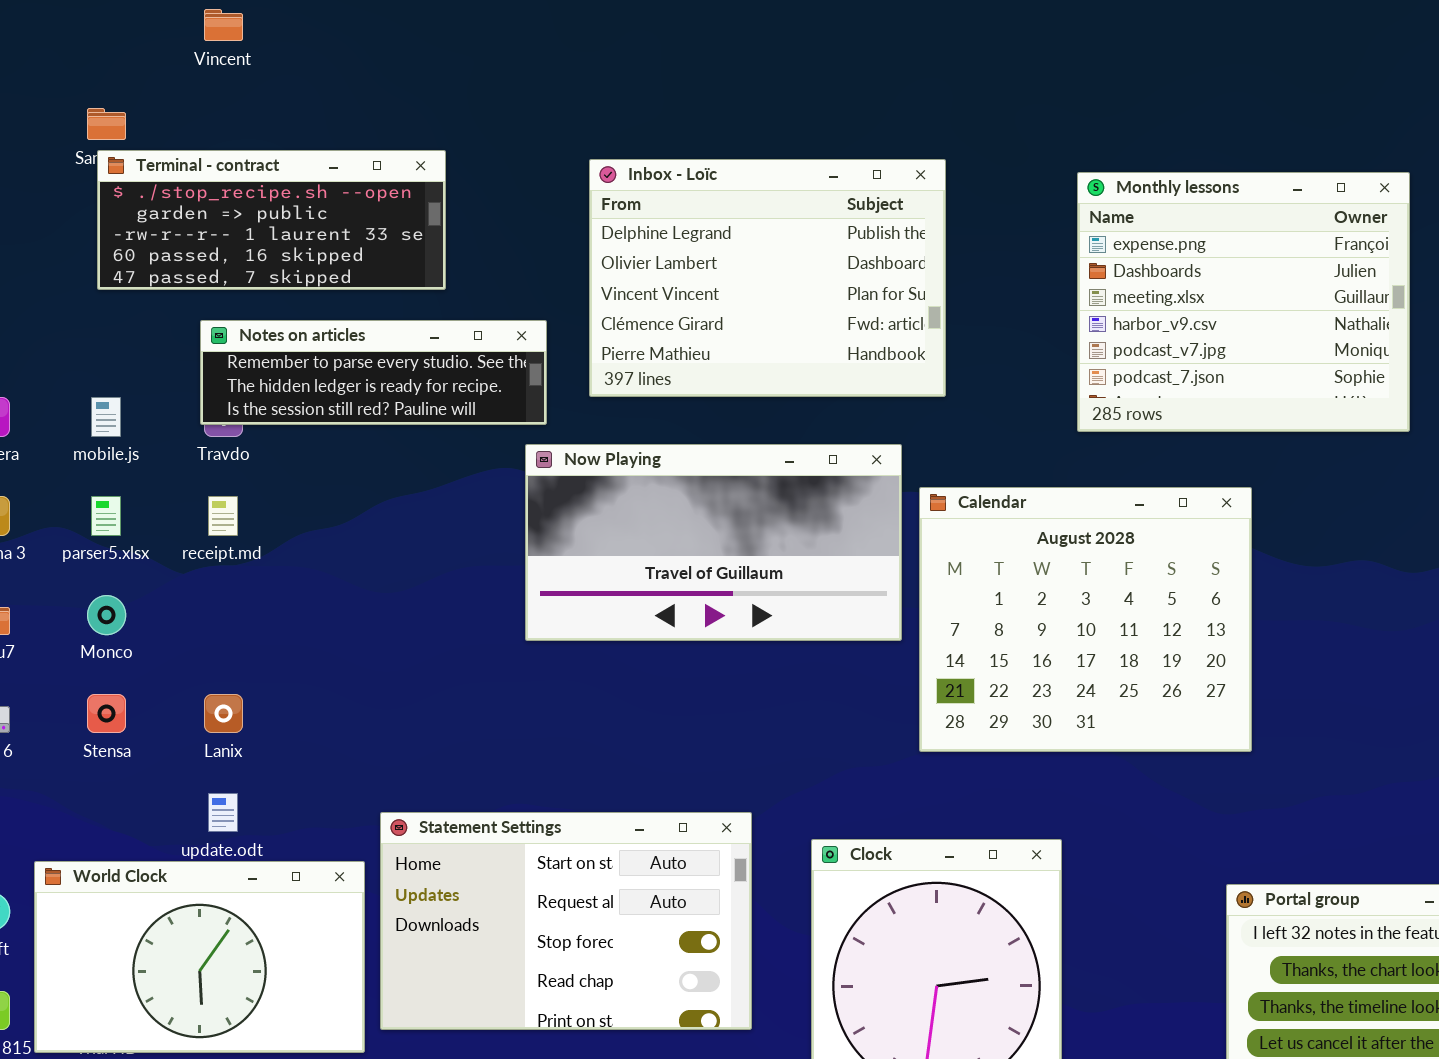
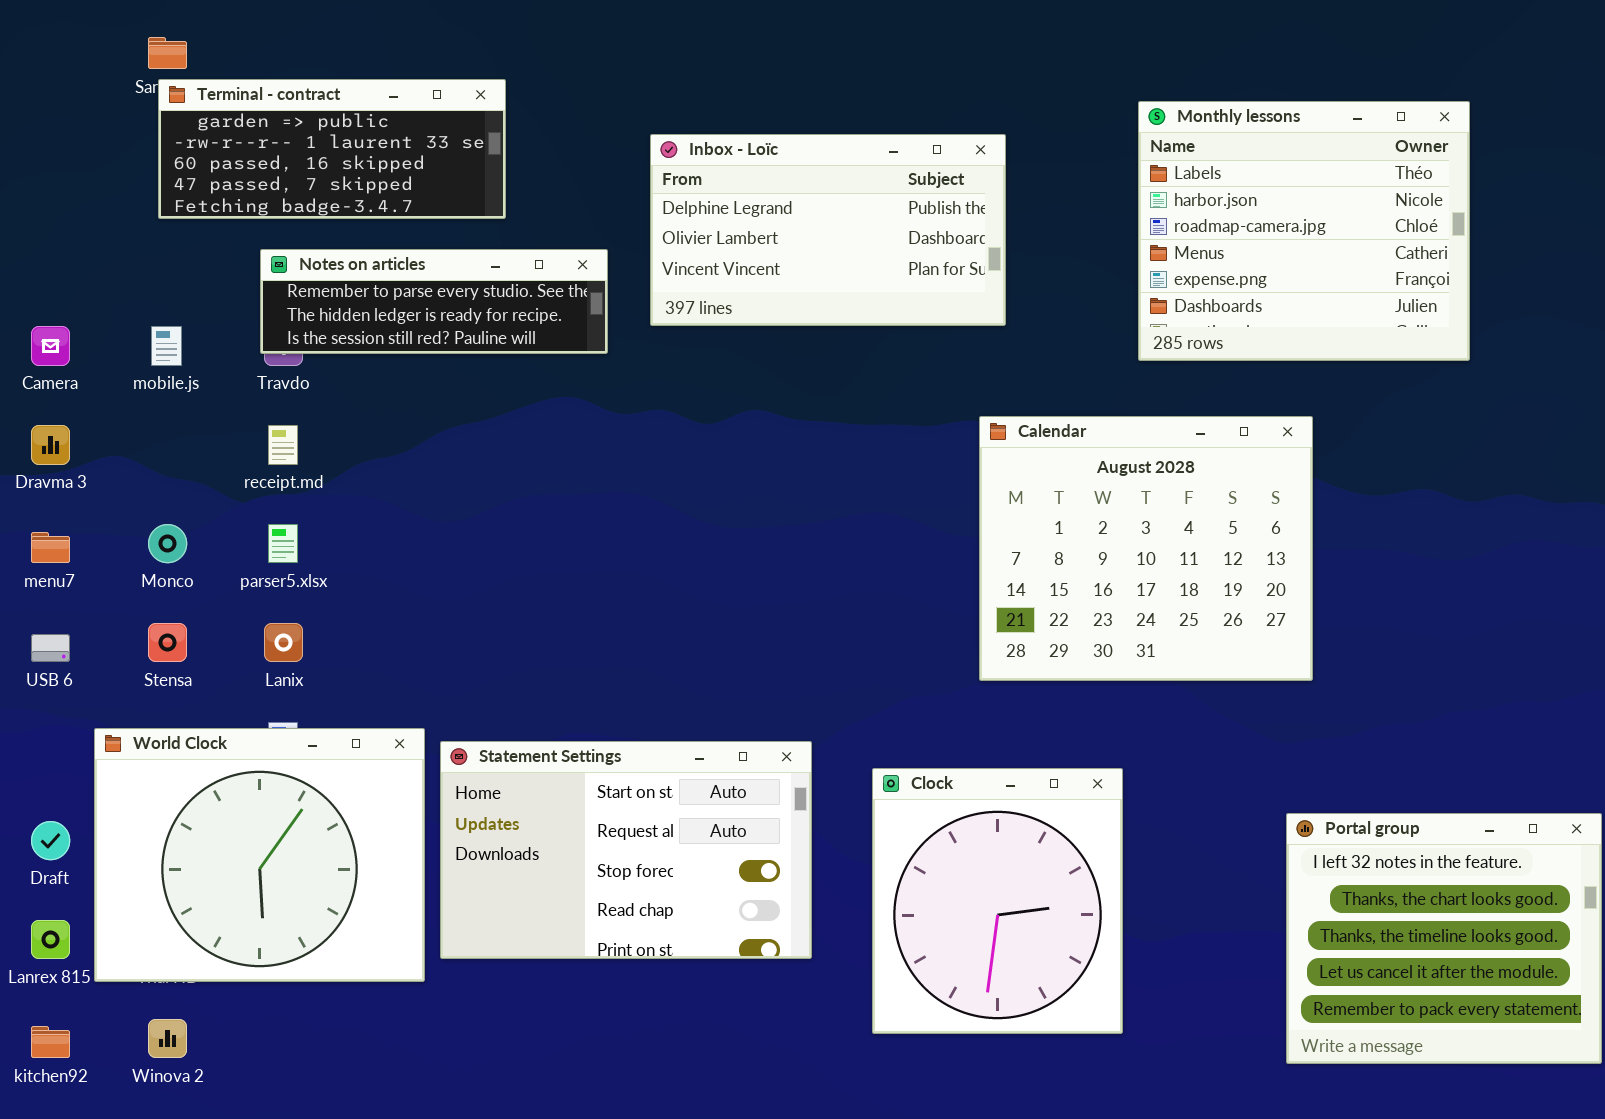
Terminal - contract: [97,150,446,290] -> [158,79,506,219], scrolled down 1 row
Inbox - Loïc: [589,159,946,397] -> [650,134,1006,326], resized
Monthly lessons: [1077,172,1410,432] -> [1138,101,1470,361], scrolled up 4 rows
Now Playing: [525,444,902,641] -> none, closed
parser5.xlsx: [91,496,121,536] -> [268,524,298,563], moved
World Clock: [34,861,365,1053] -> [94,728,425,982], resized

